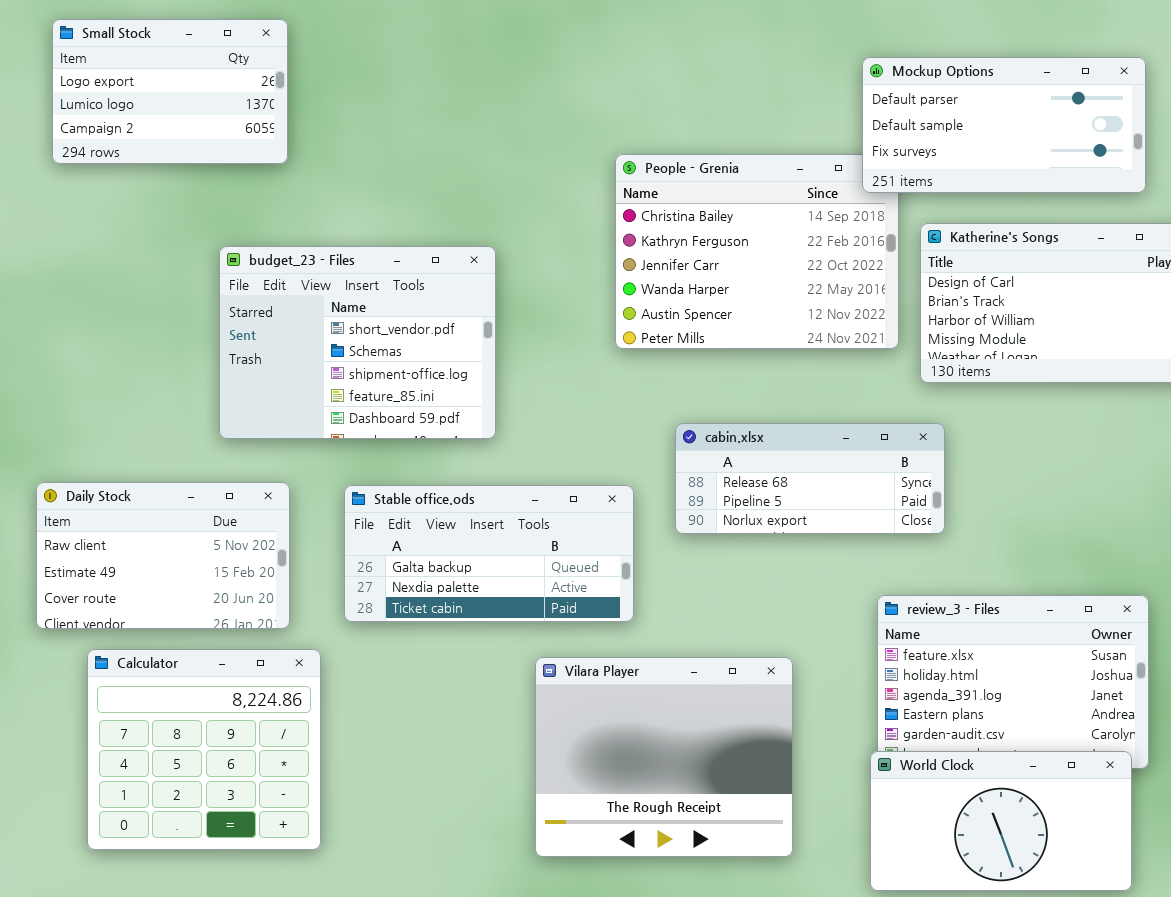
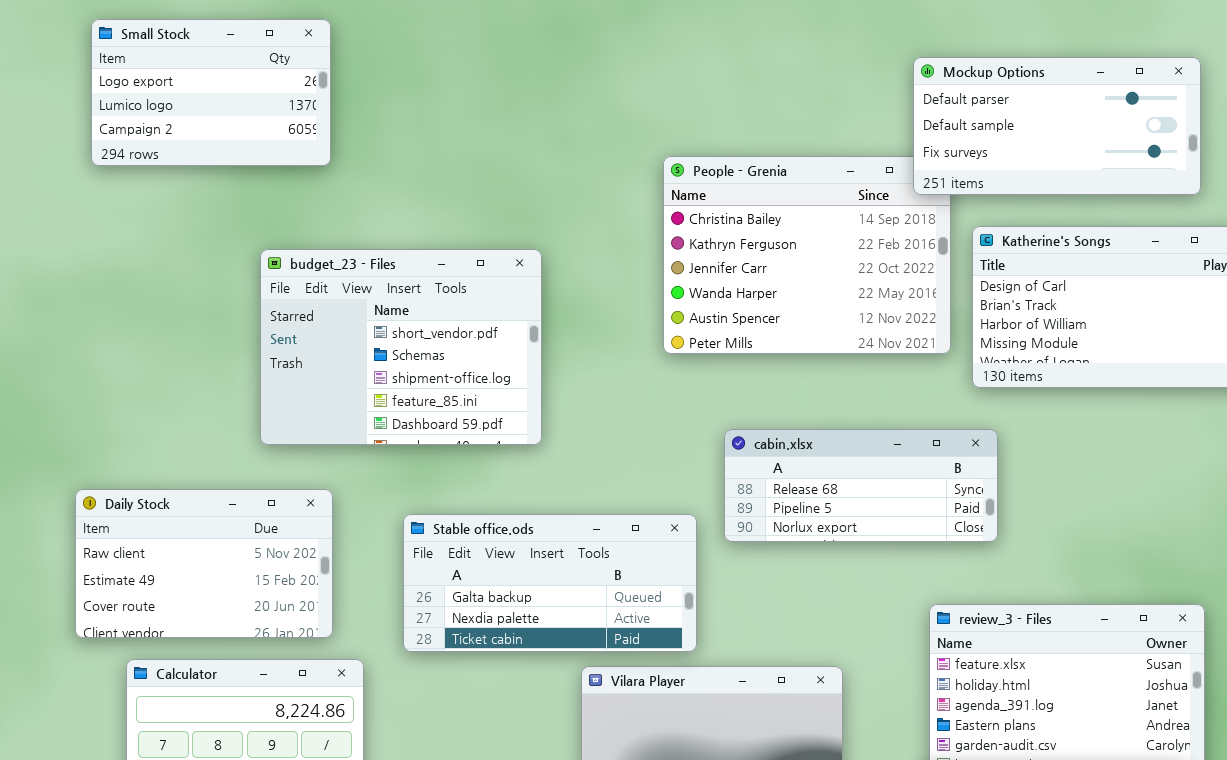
Stable office.ods: [344,485,634,622] -> [403,514,697,652], moved

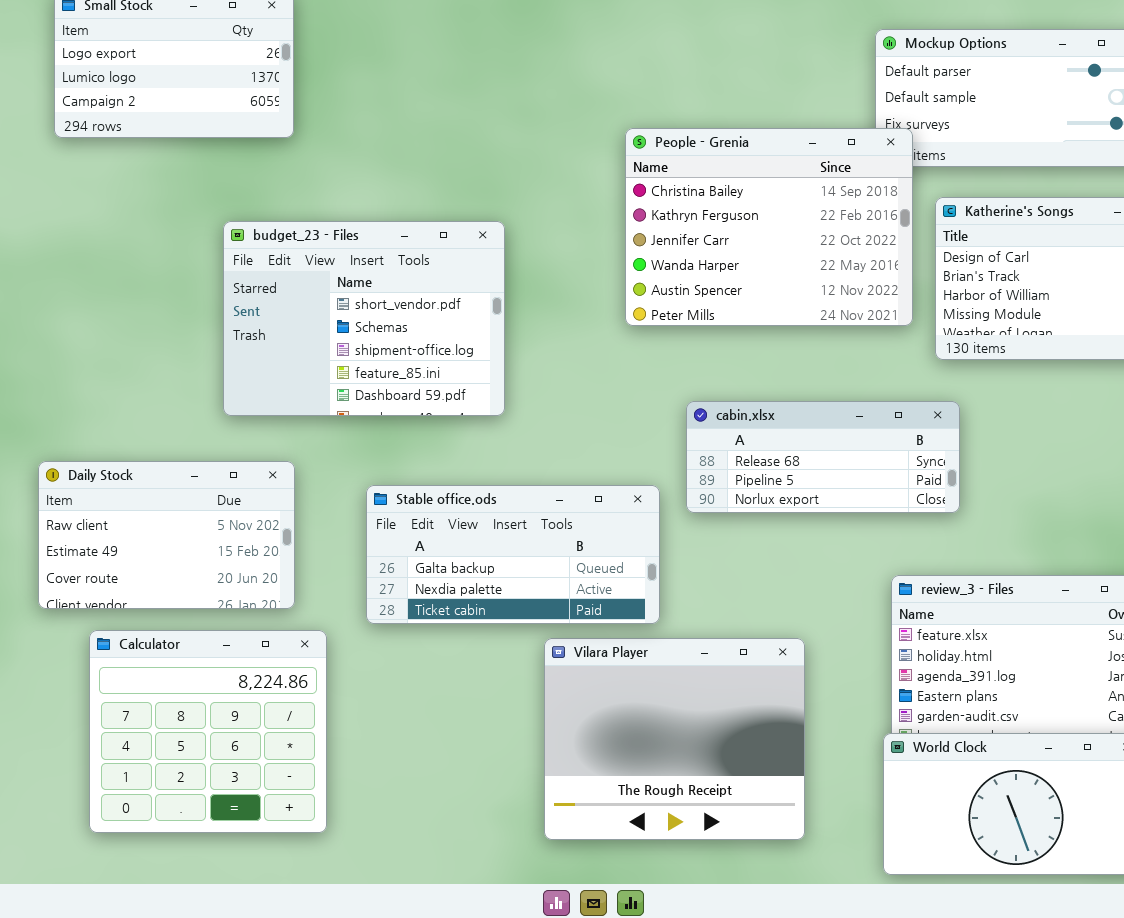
People - Grenia: [663,156,951,354] -> [625,128,913,326], raised

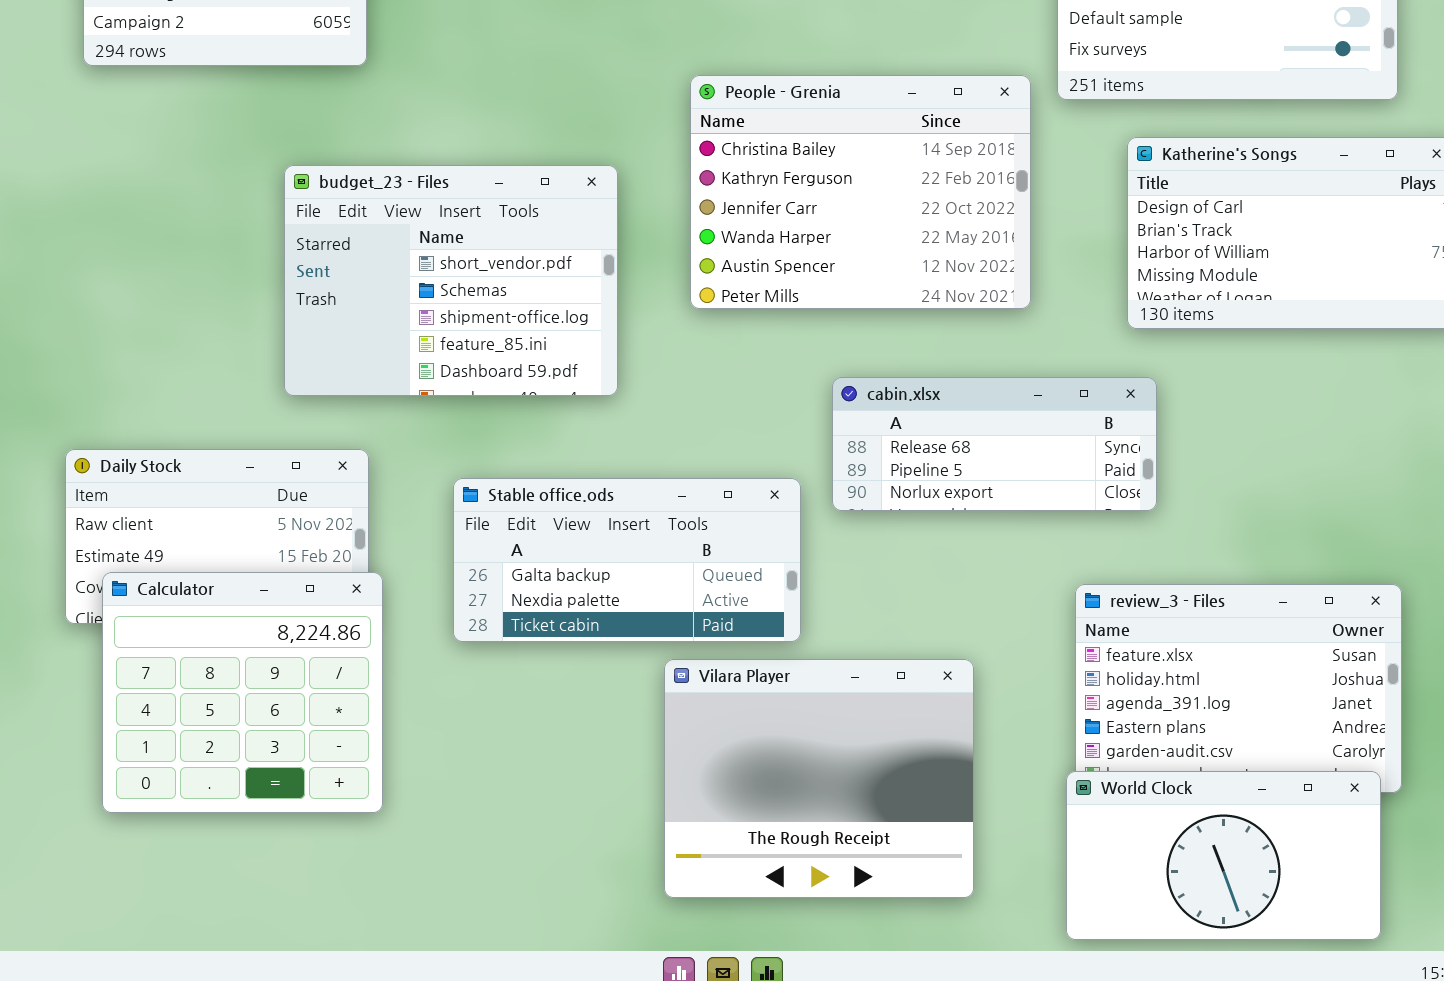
People - Grenia: [625,128,913,326] -> [690,75,1031,309], moved
Calculator: [89,630,327,833] -> [102,572,383,813], moved

